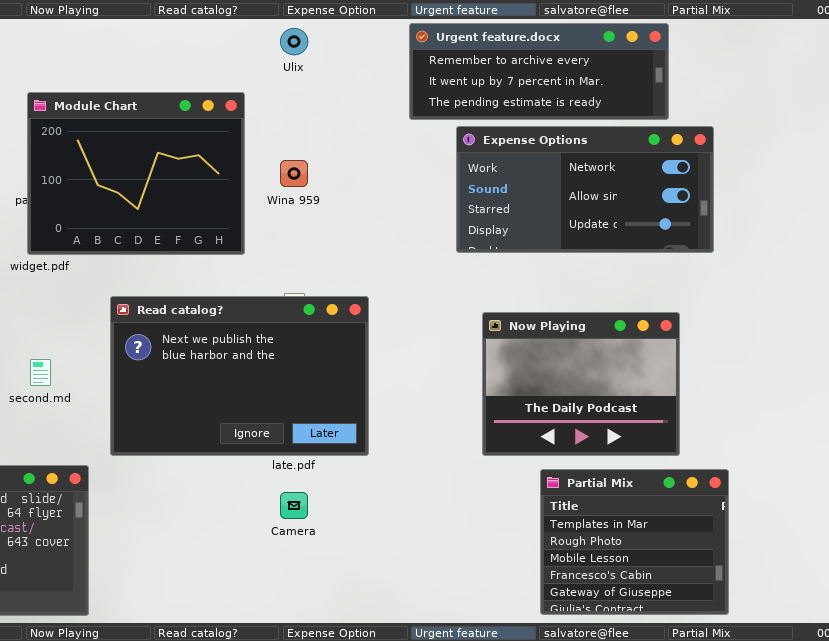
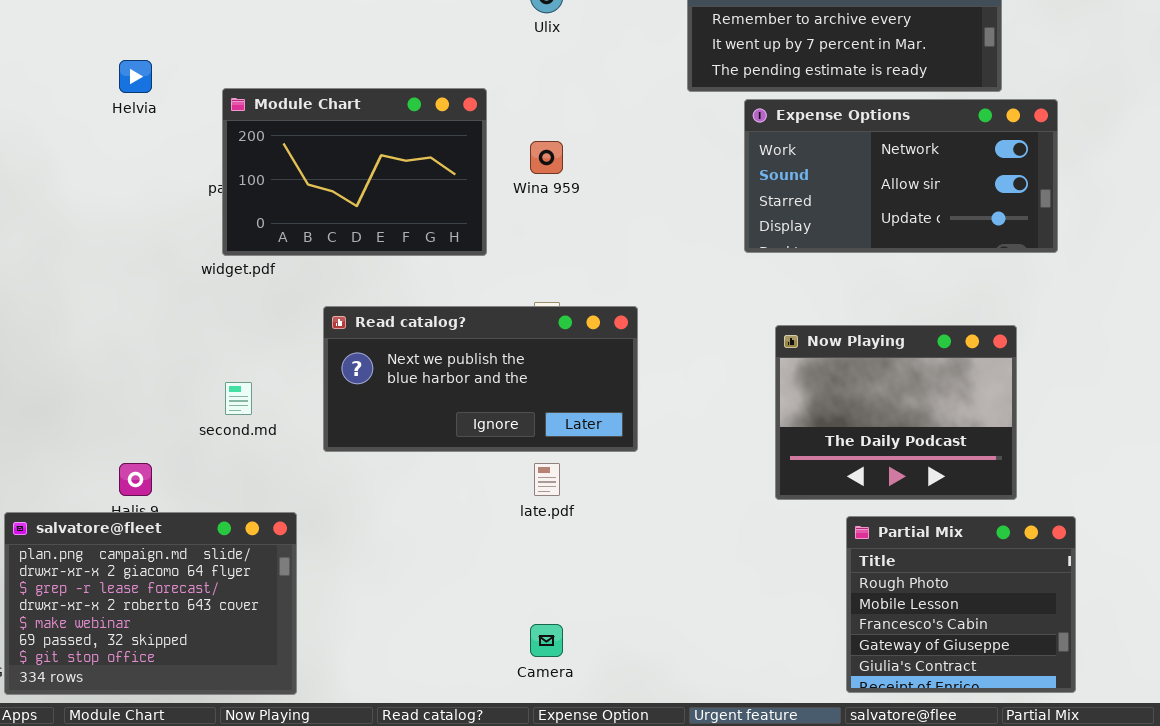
Module Chart: [27,92,245,255] -> [222,88,487,256], resized
Read catalog?: [110,296,369,456] -> [323,306,638,452], resized
Partial Mix: [540,469,729,615] -> [846,516,1076,693], scrolled down 1 row
Camera: [280,492,308,519] -> [530,624,563,657], moved

